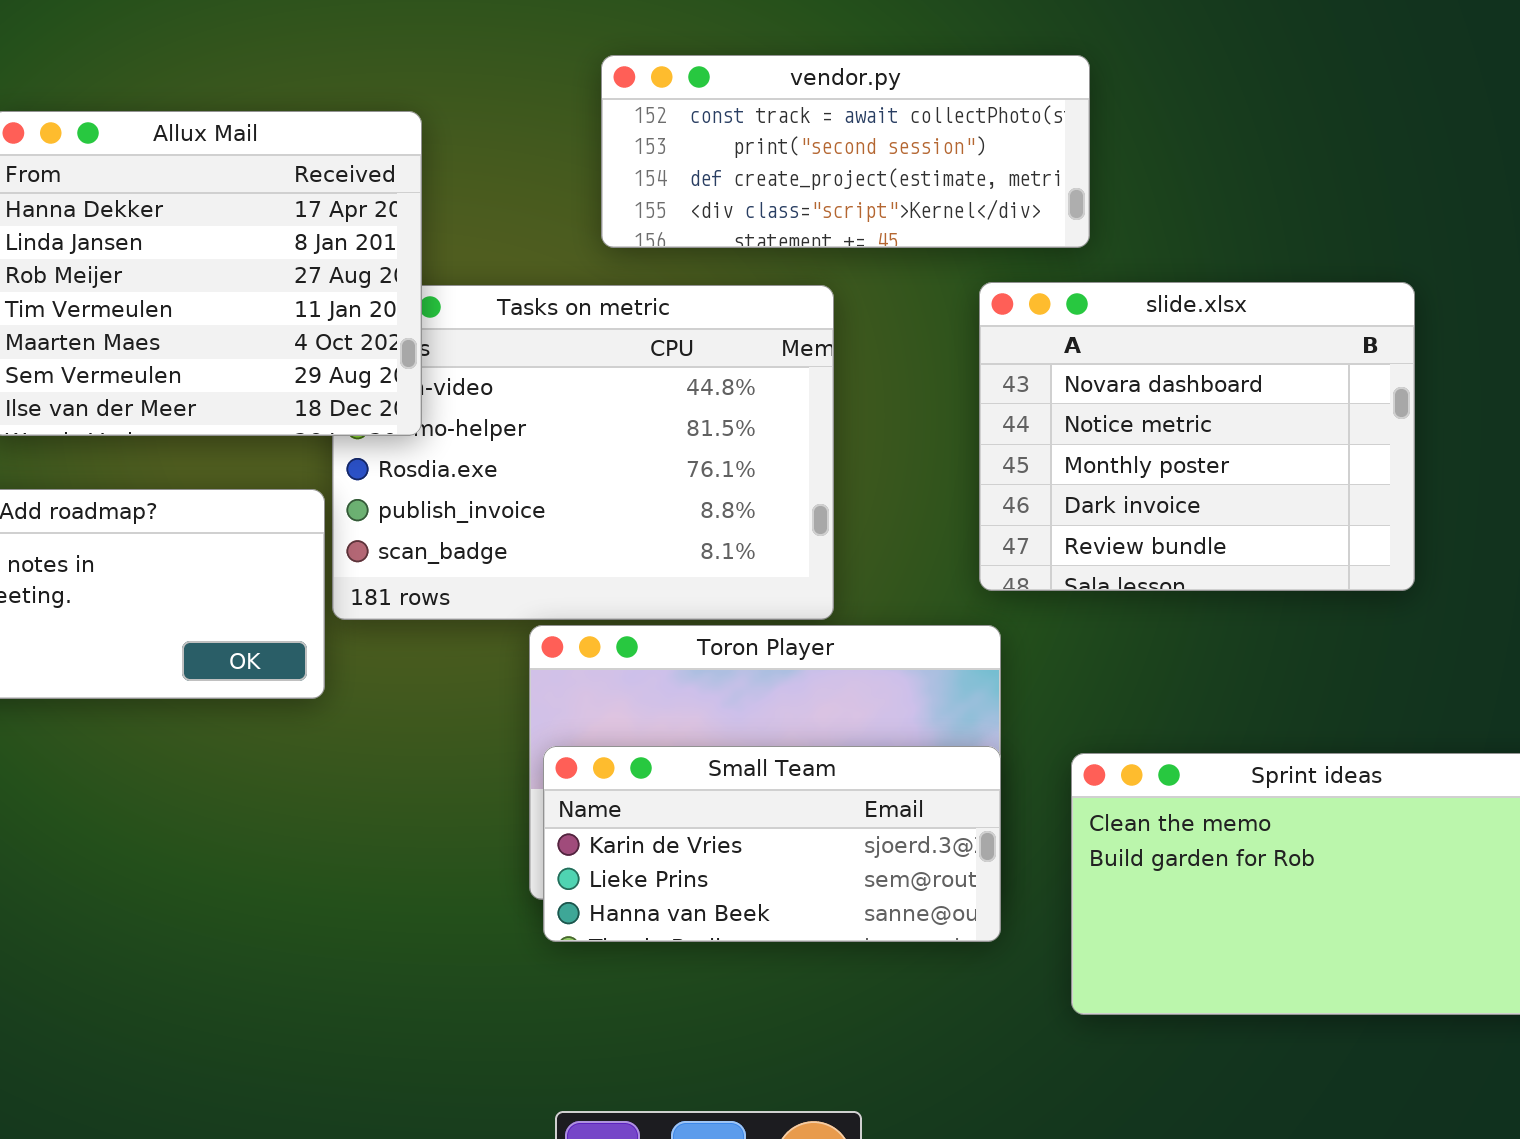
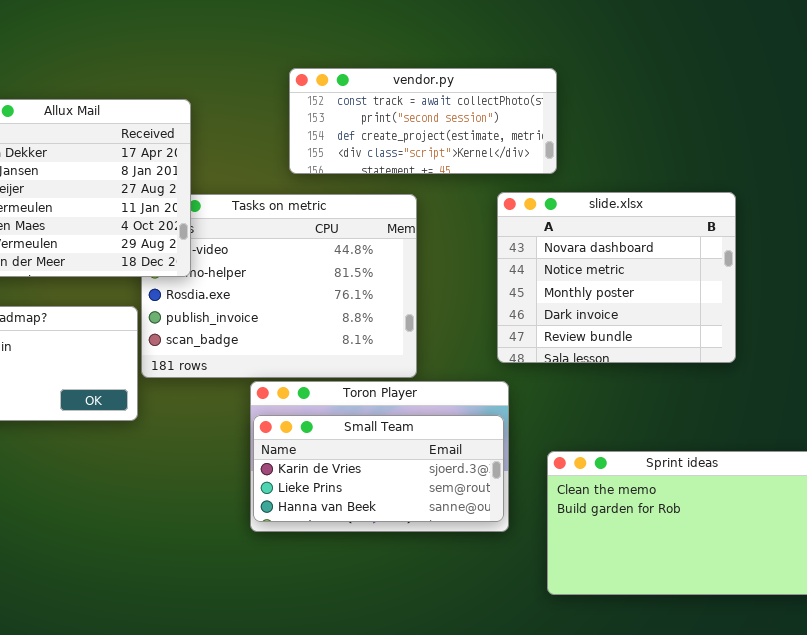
Small Team: [543,746,1001,942] -> [253,415,504,522], moved

